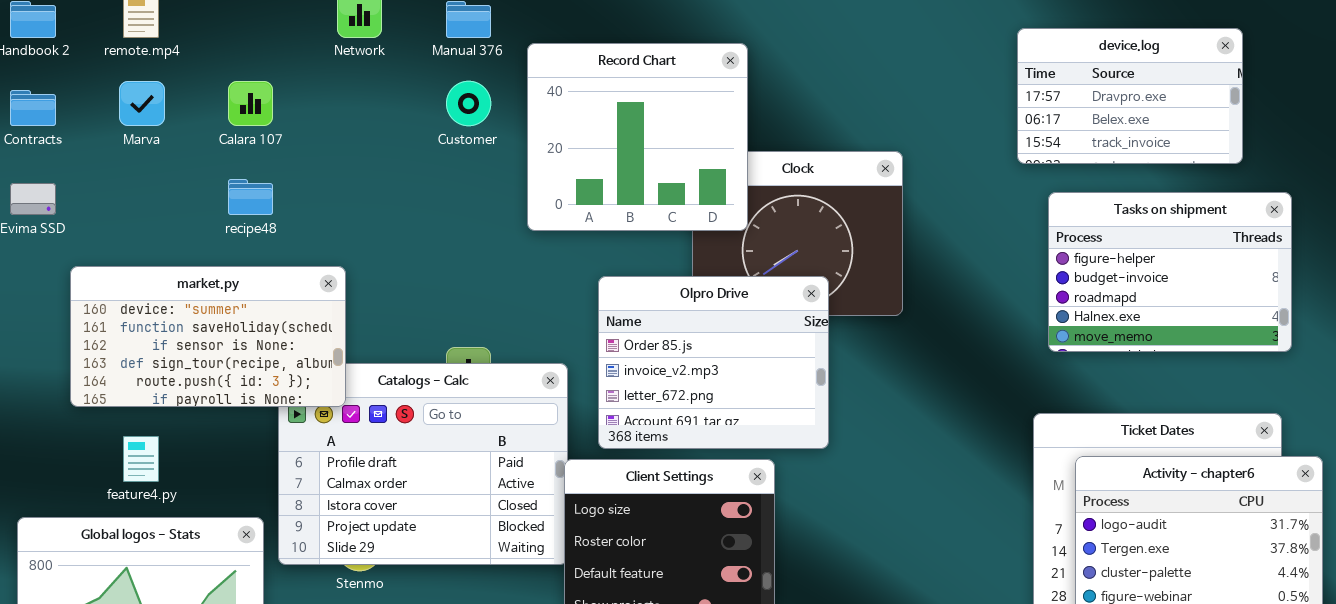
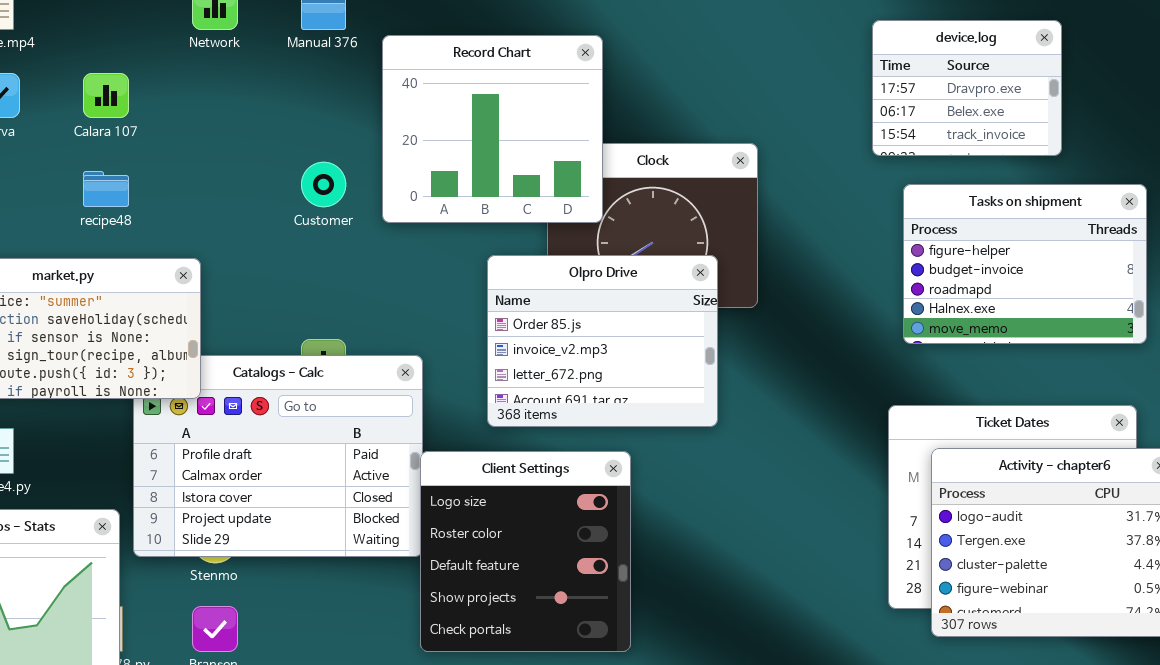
device.log: [1017,28,1243,164] -> [872,20,1062,156], resized
Customer: [446,81,491,126] -> [301,162,346,207], moved
Olpro Drive: [598,276,829,449] -> [487,255,718,427], moved

